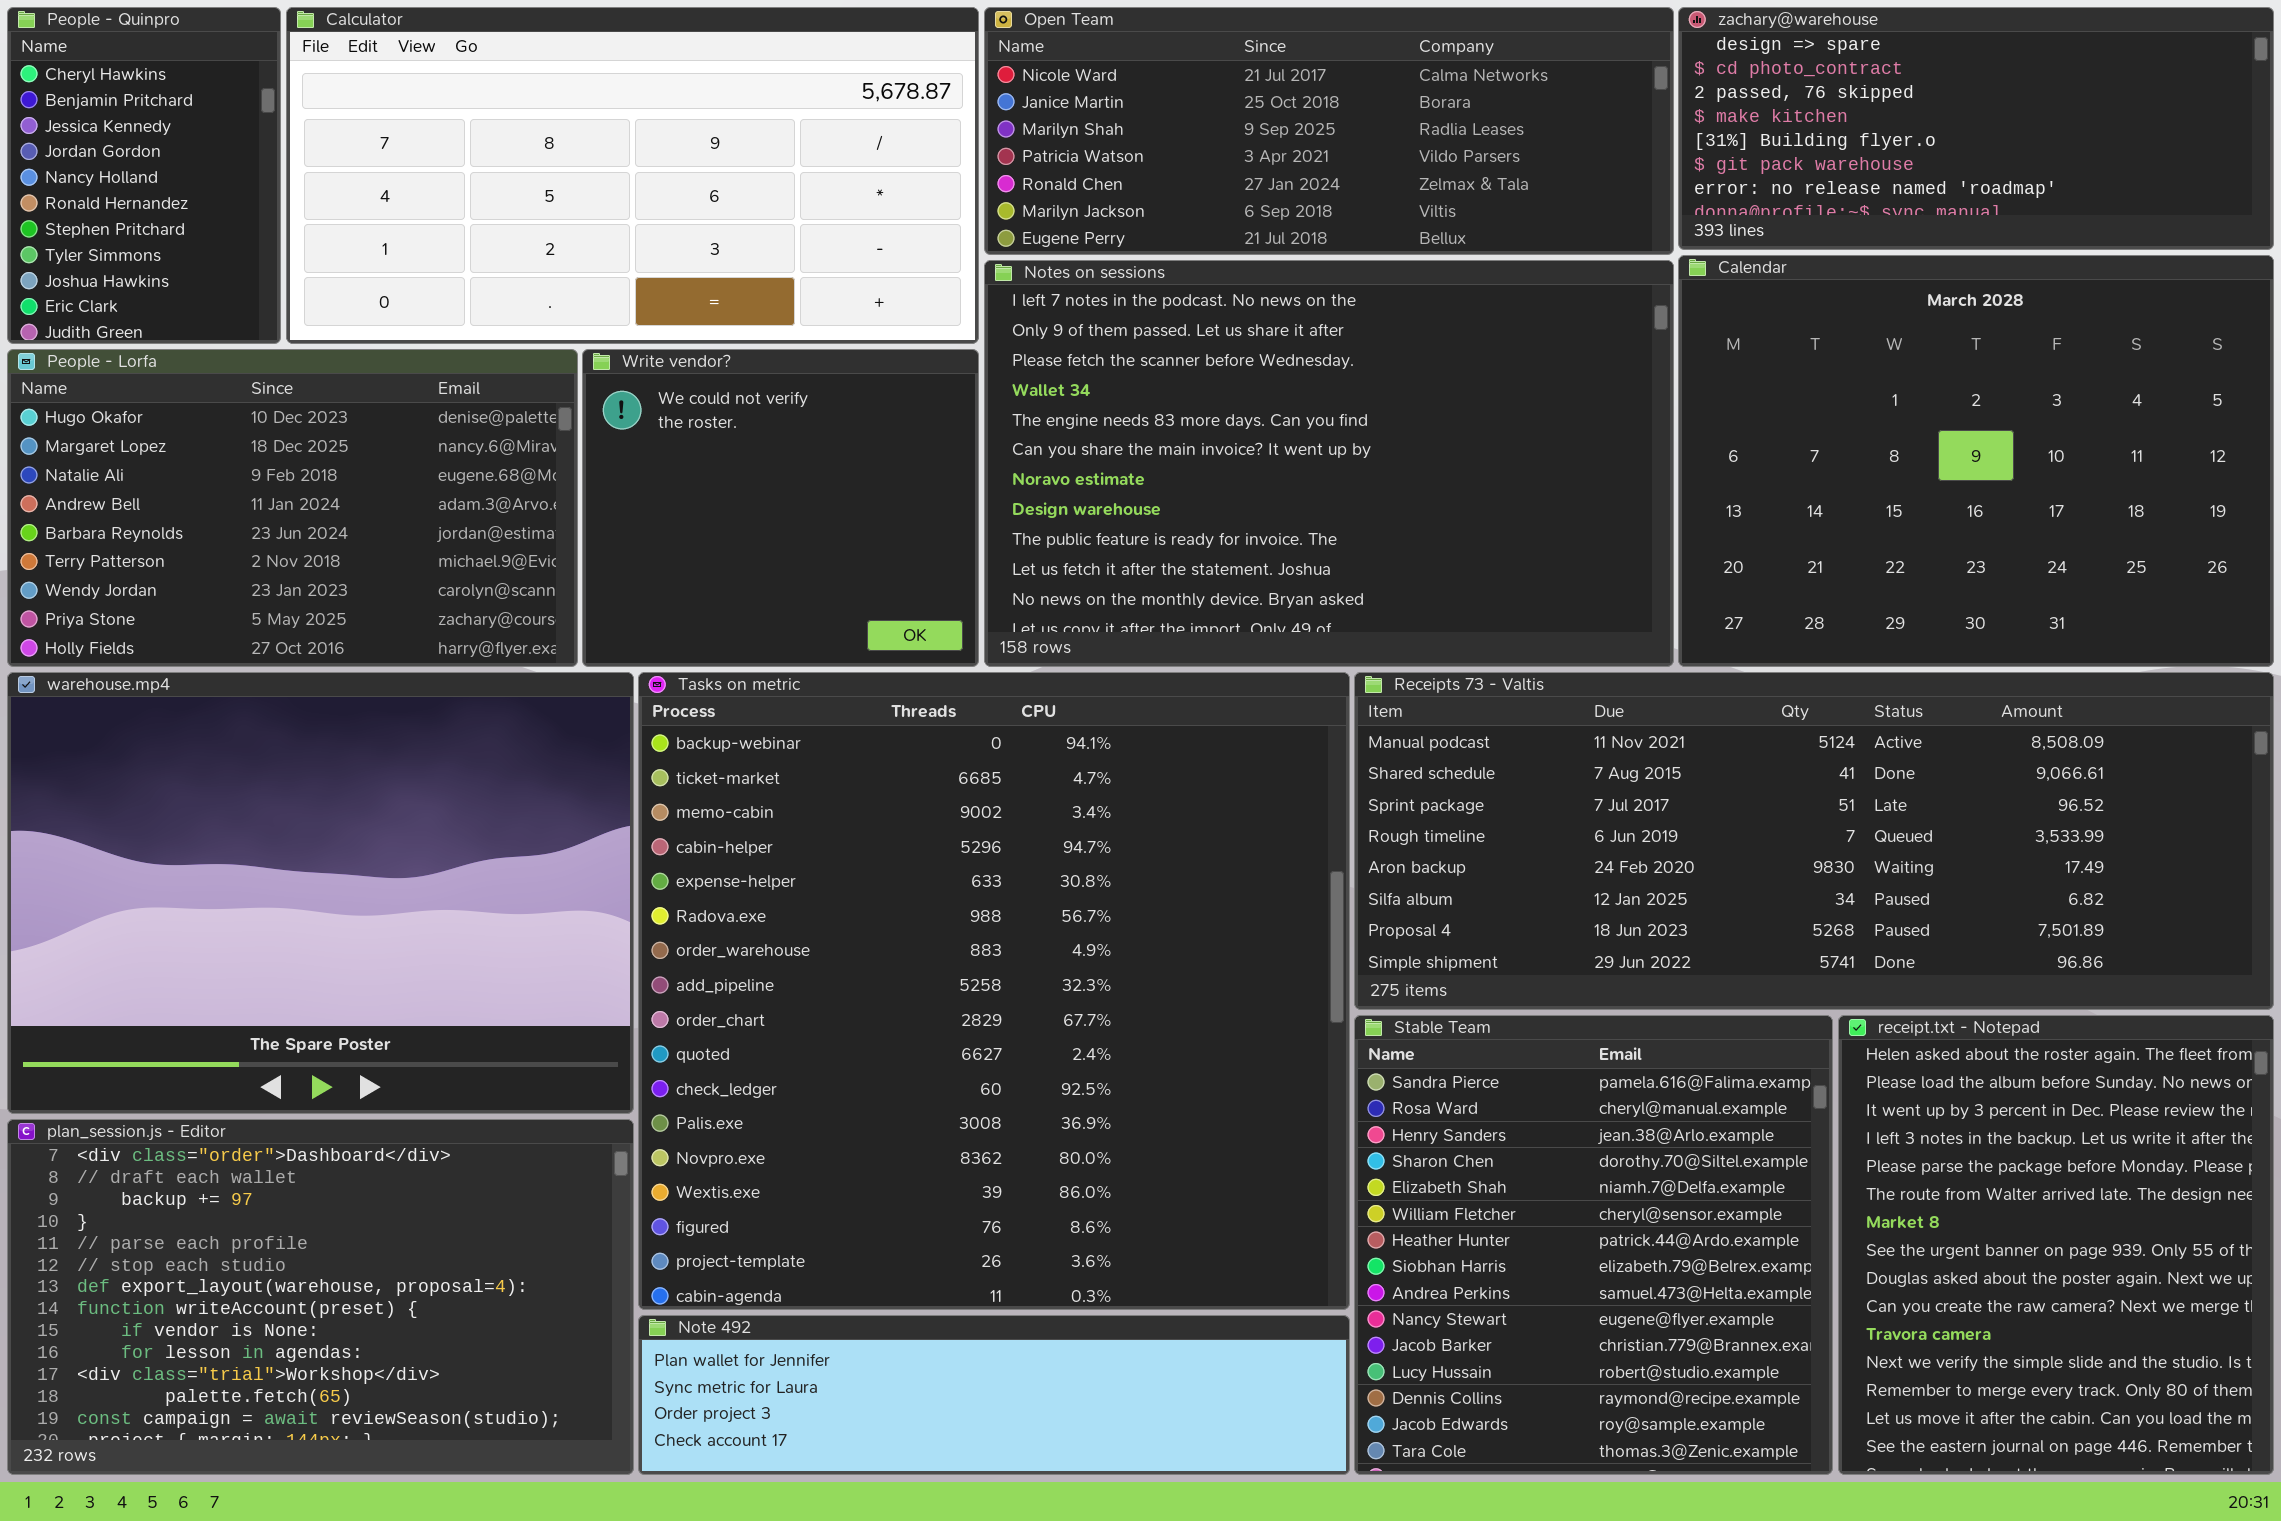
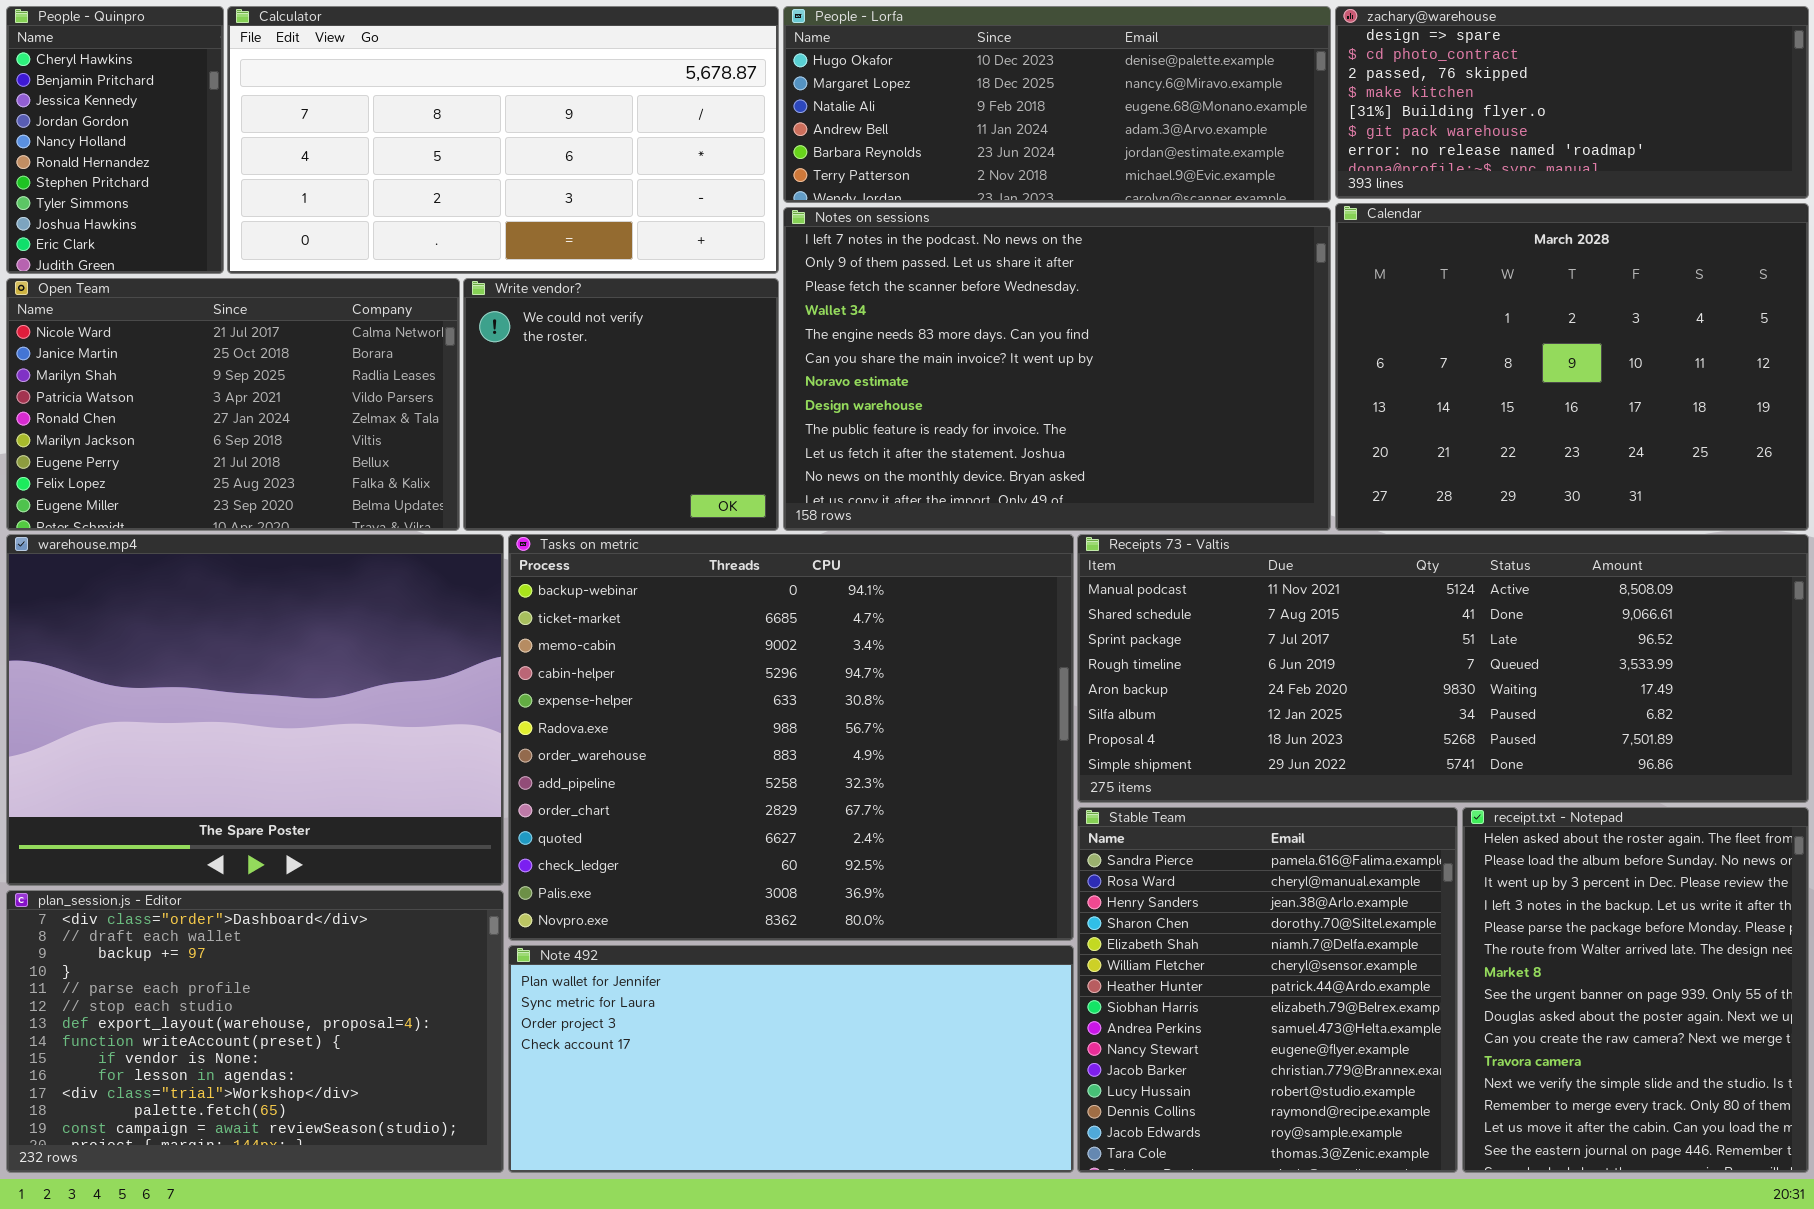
Open Team: [984,7,1674,255] -> [6,278,460,531], moved, resized
People - Lorfa: [7,349,578,667] -> [783,6,1331,203], moved, resized
Tasks on metric: [638,672,1350,1310] -> [508,534,1074,941], resized
Note 492: [638,1315,1350,1475] -> [508,945,1074,1173], resized

